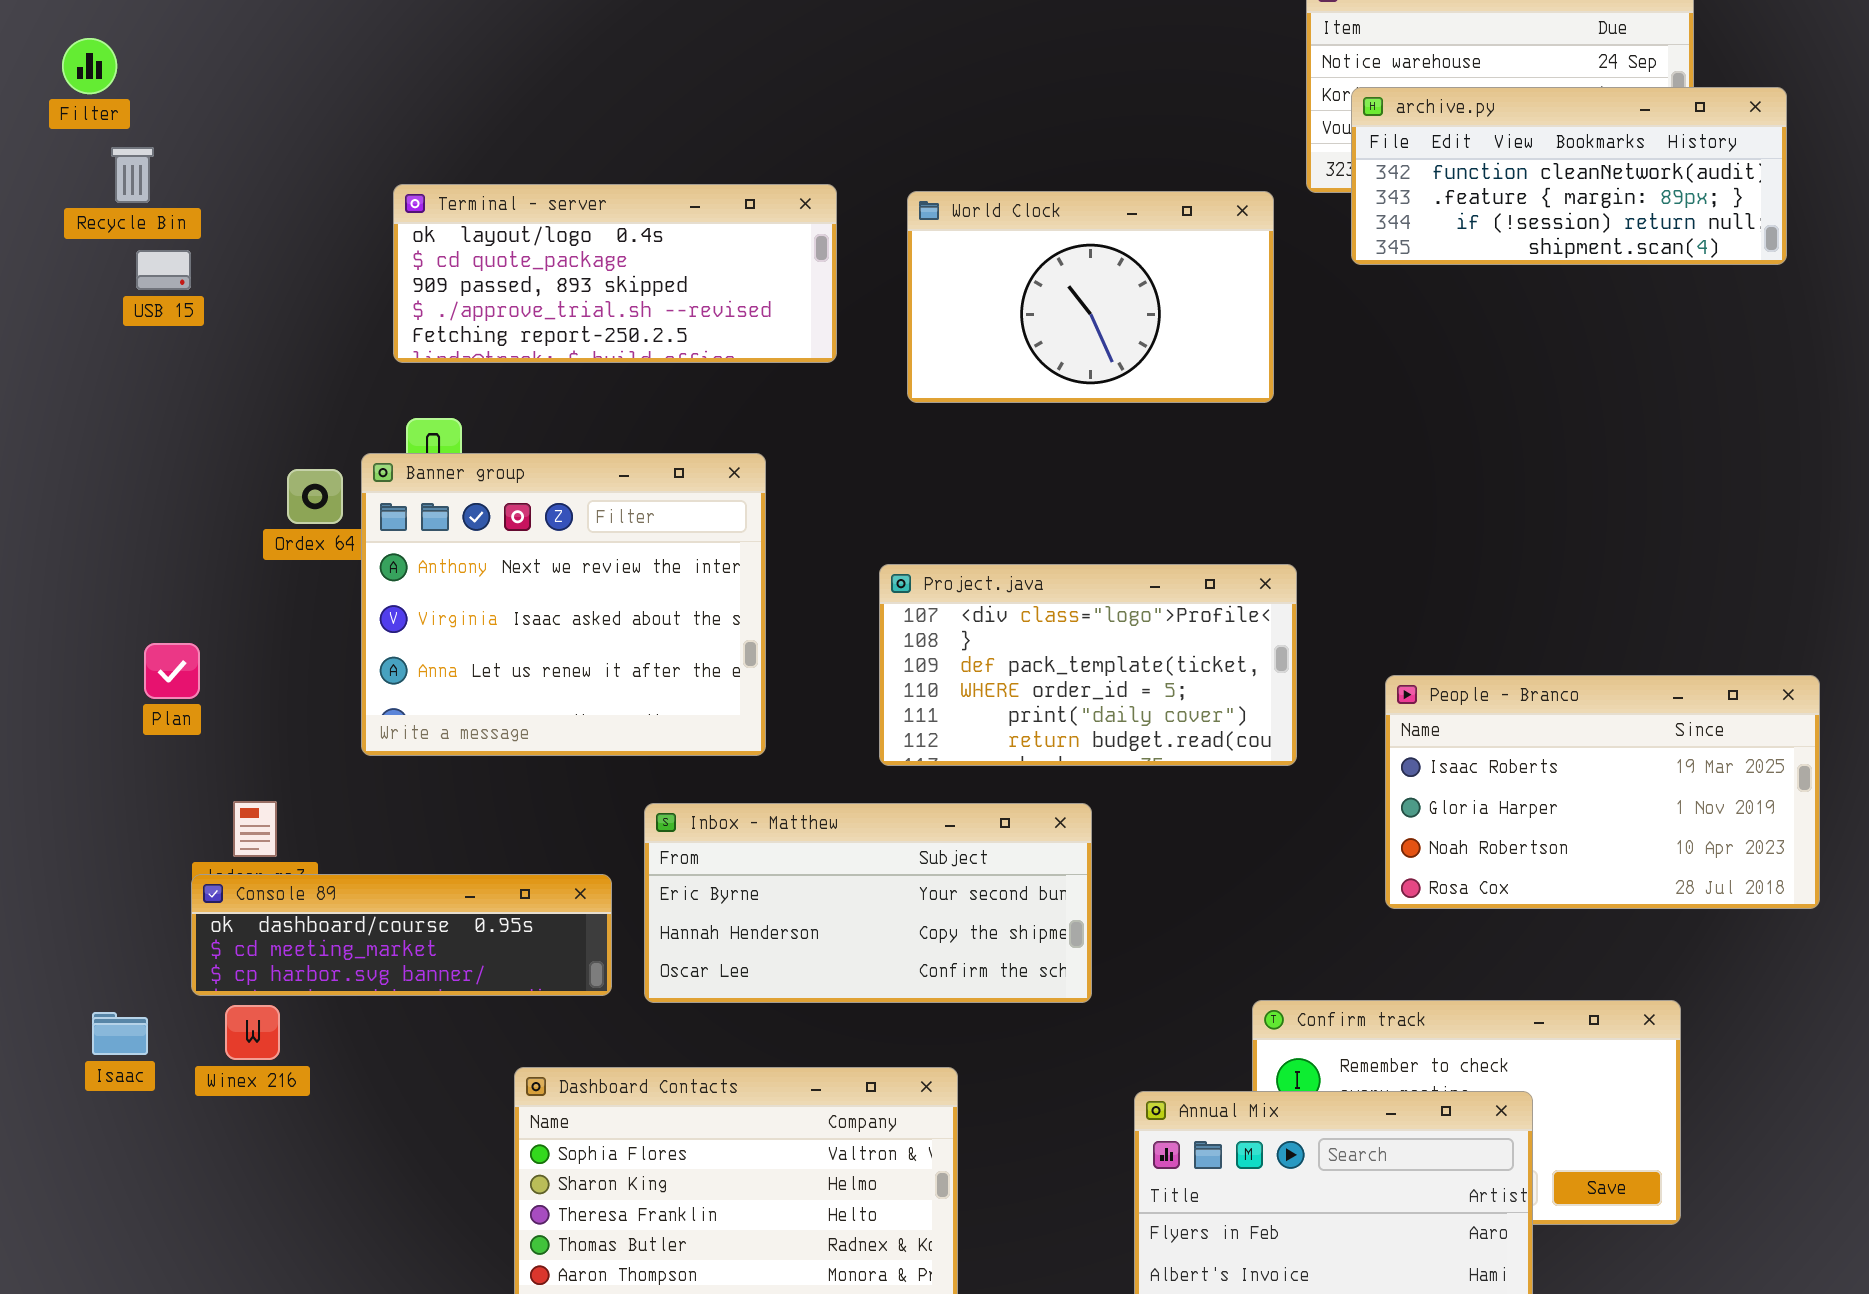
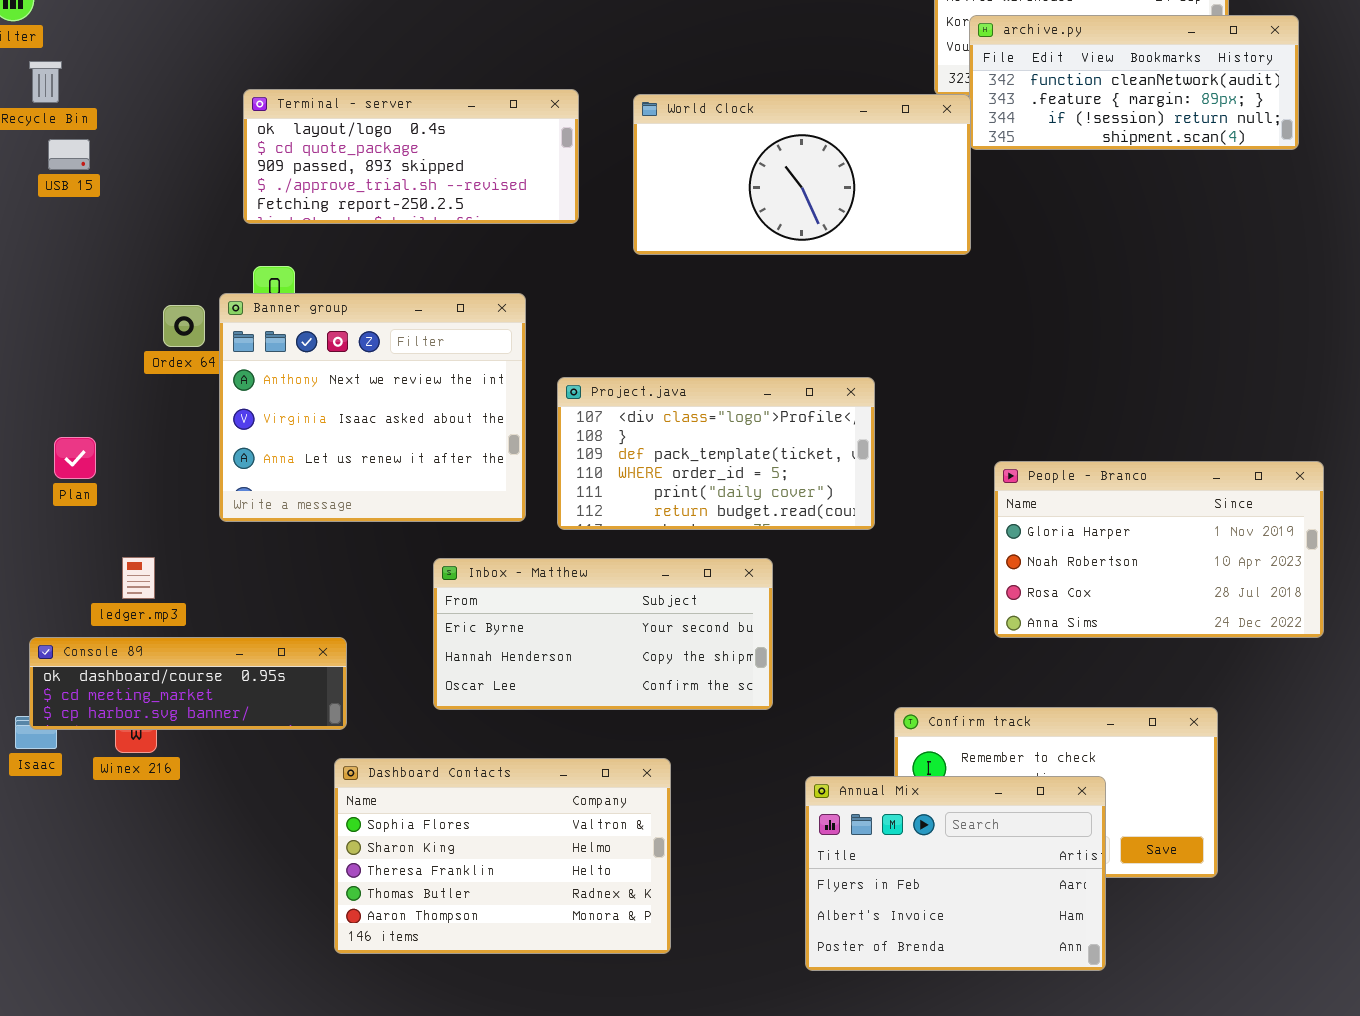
World Clock: [907,191,1274,403] -> [633,94,971,255], resized
Project.java: [879,564,1297,766] -> [557,377,875,530], moved
People - Branco: [1385,675,1820,909] -> [994,461,1324,638], scrolled down 1 row
Console 89: [191,874,612,996] -> [29,637,347,730], moved

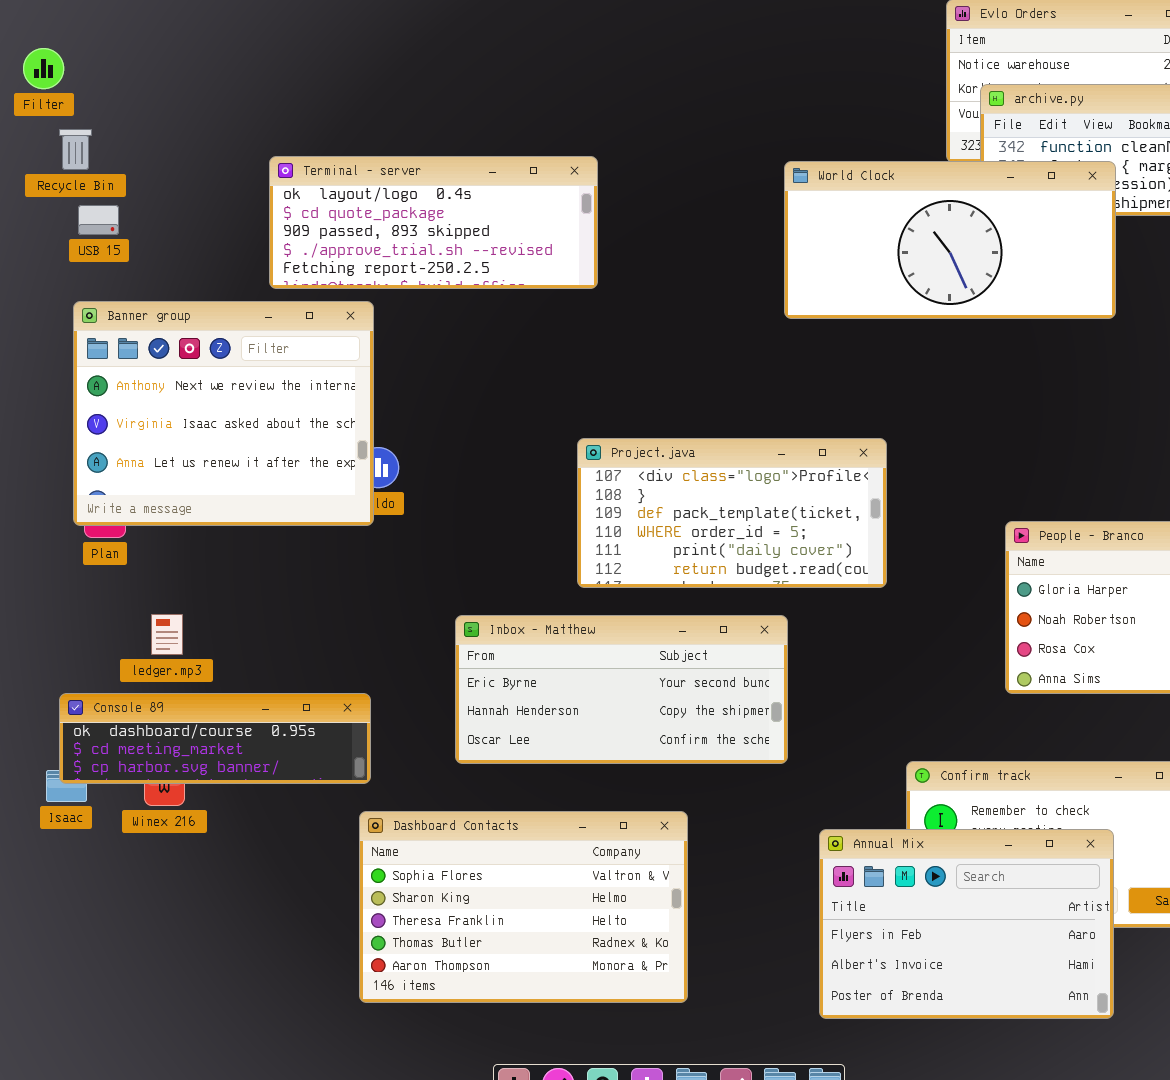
World Clock: [633,94,971,255] -> [784,161,1116,319], moved
Banner group: [219,293,526,522] -> [73,301,374,526], moved

